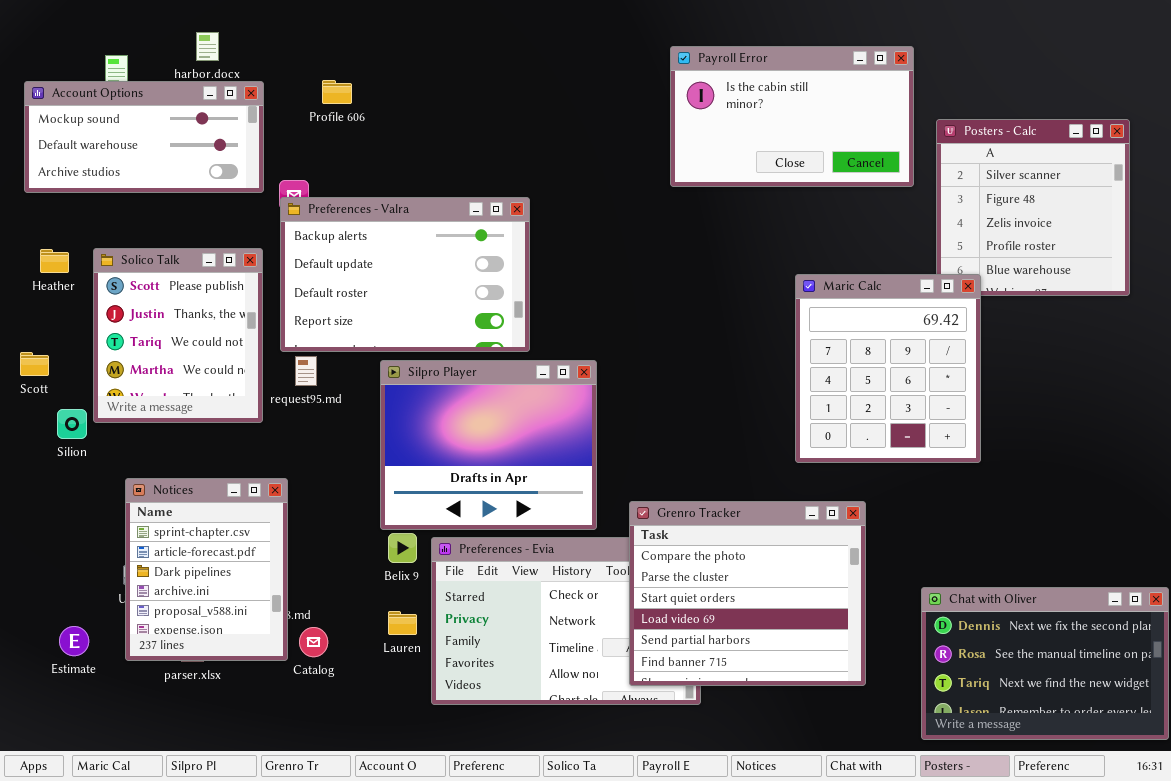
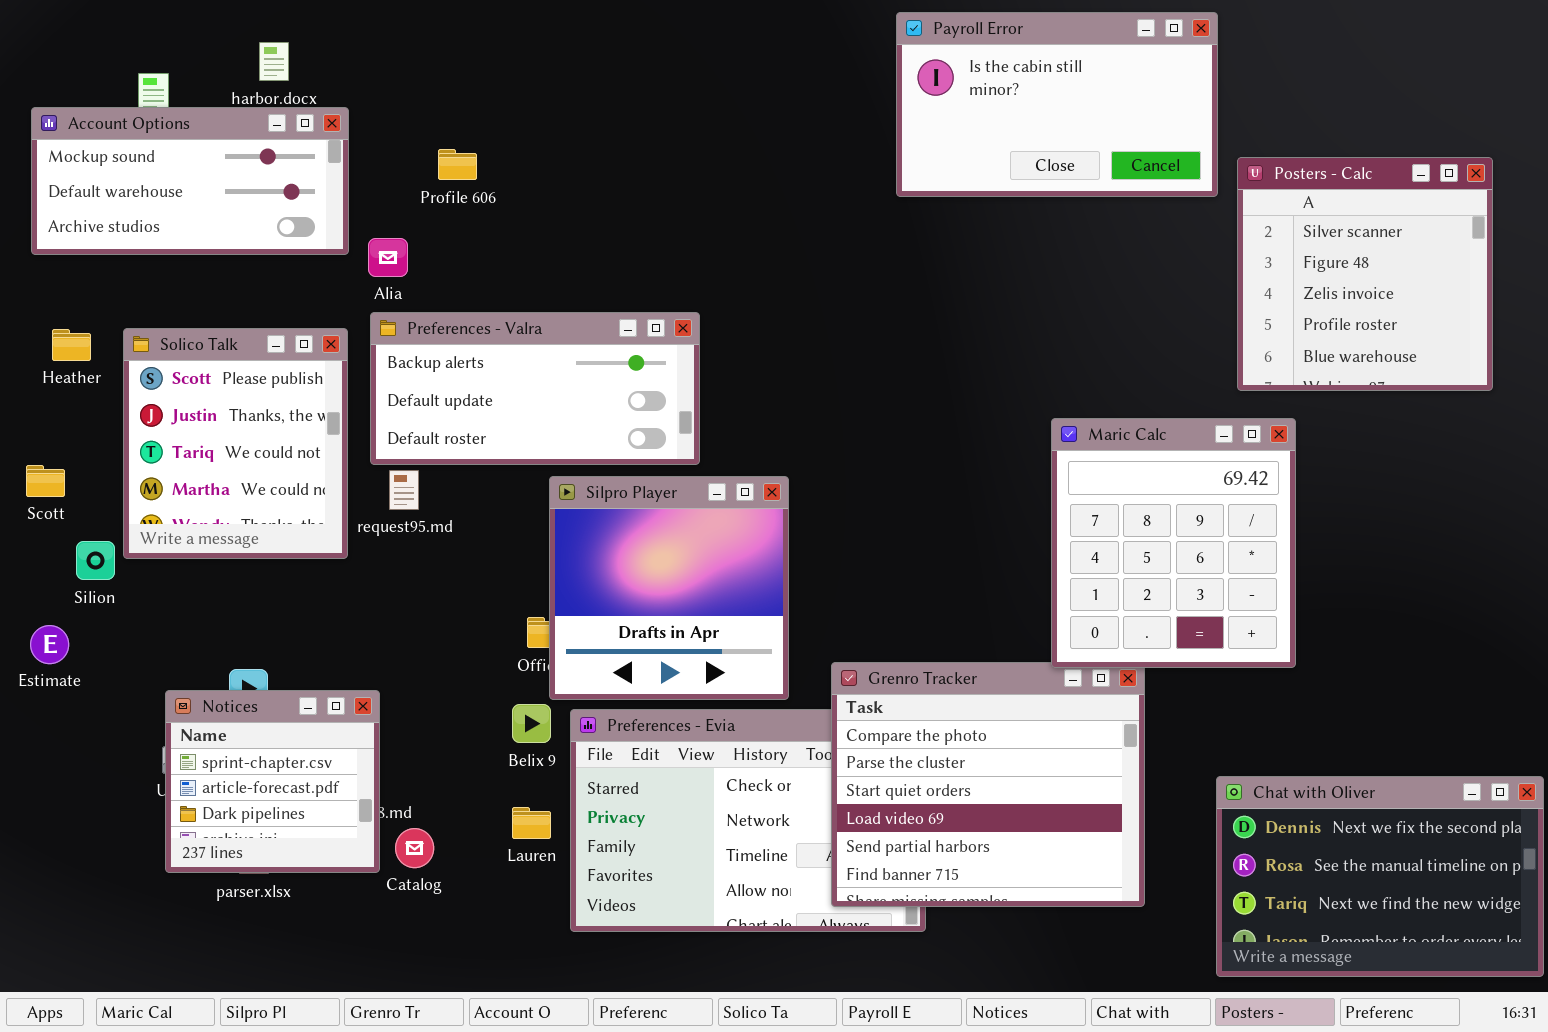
Payroll Error: [670,46,914,187] -> [896,12,1218,197], moved
Profile 606: [322,80,352,104] -> [438,149,477,180], moved
Preferences - Valra: [280,197,530,352] -> [370,312,700,465], resized
Maric Calc: [795,274,981,463] -> [1051,418,1296,668], moved
Silpro Player: [380,360,597,530] -> [549,476,789,700], resized
Notices: [125,478,288,661] -> [165,690,380,873], resized
Estimate: [59,626,89,656] -> [30,625,69,664], moved

